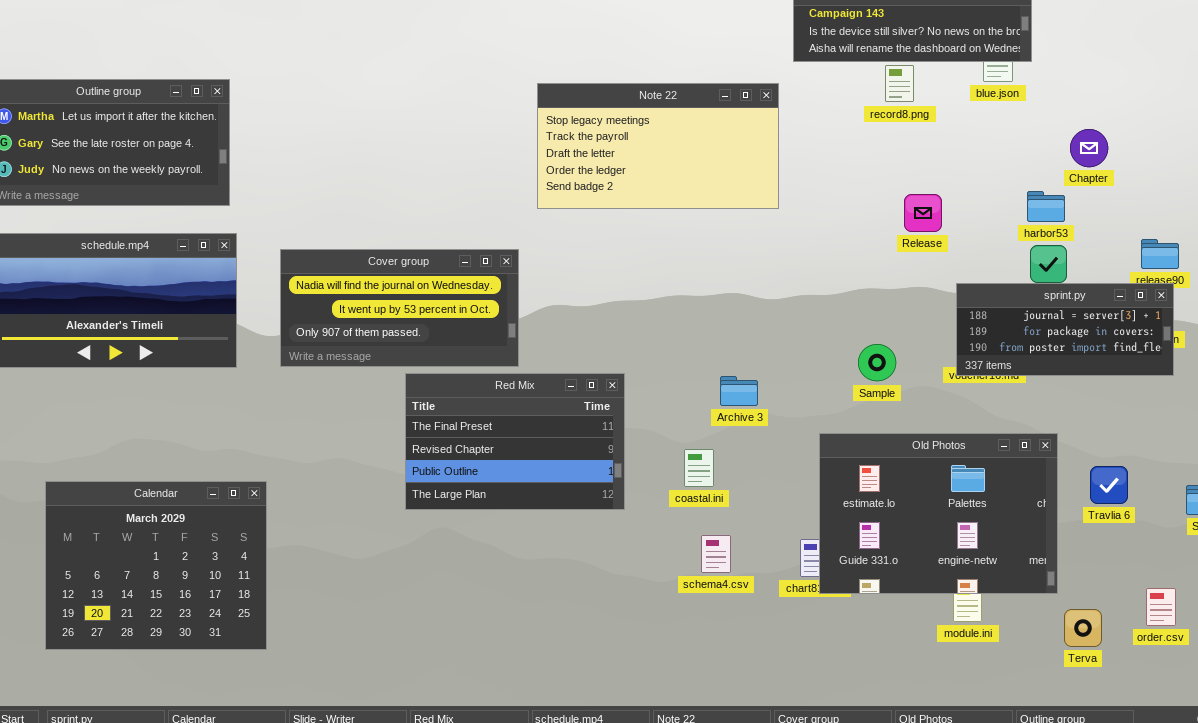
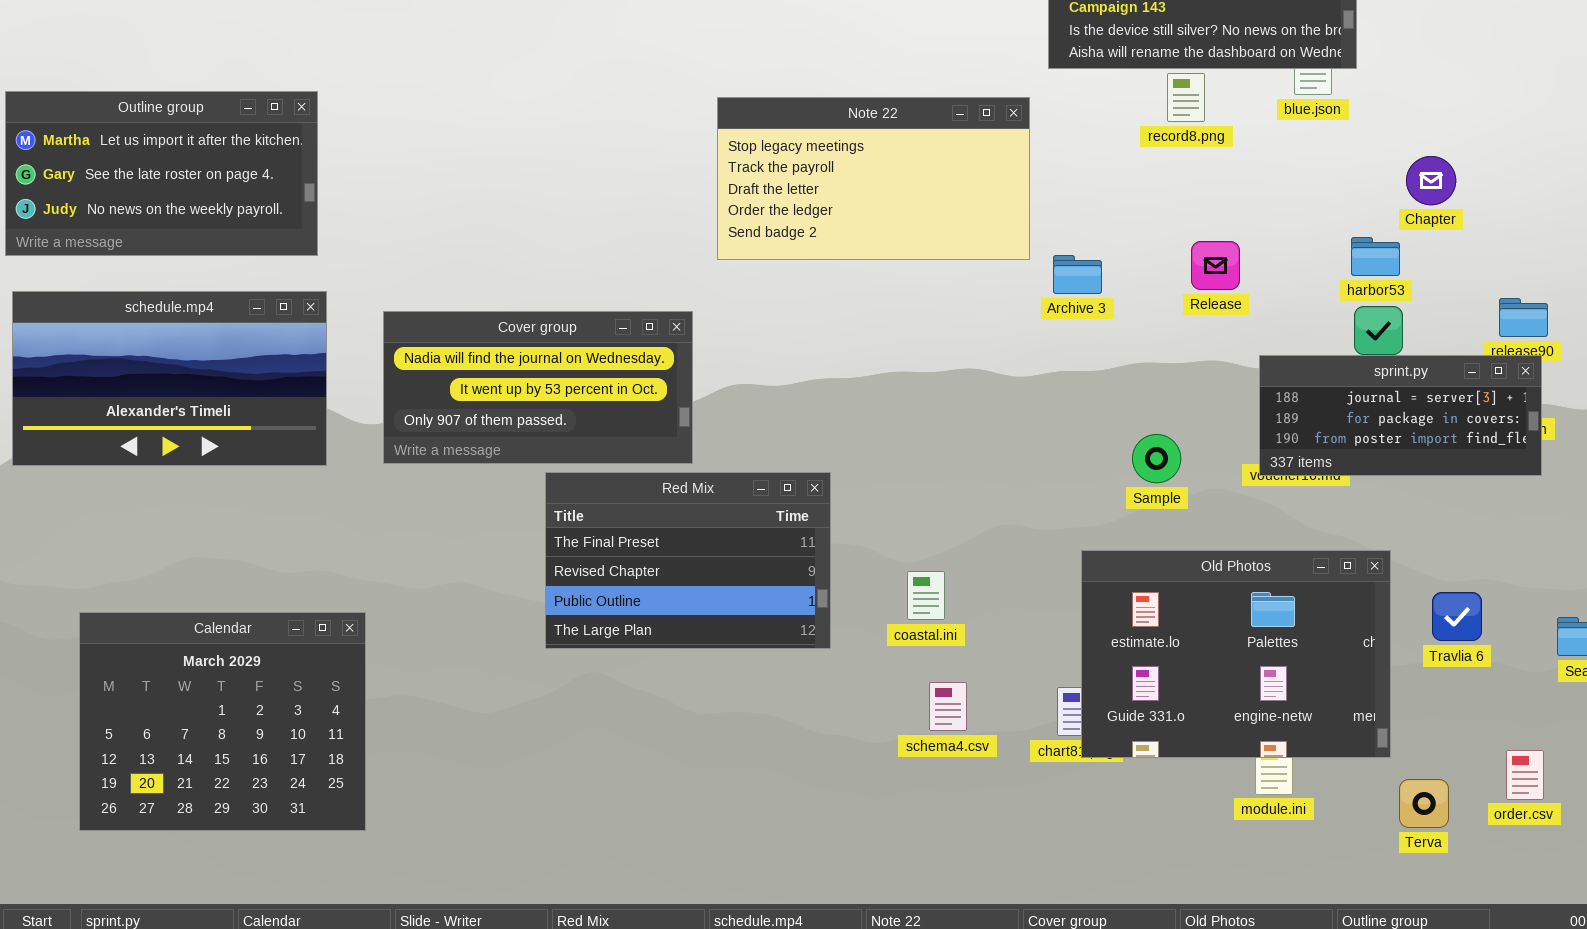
Archive 3: [720,376,758,406] -> [1053,255,1102,294], moved

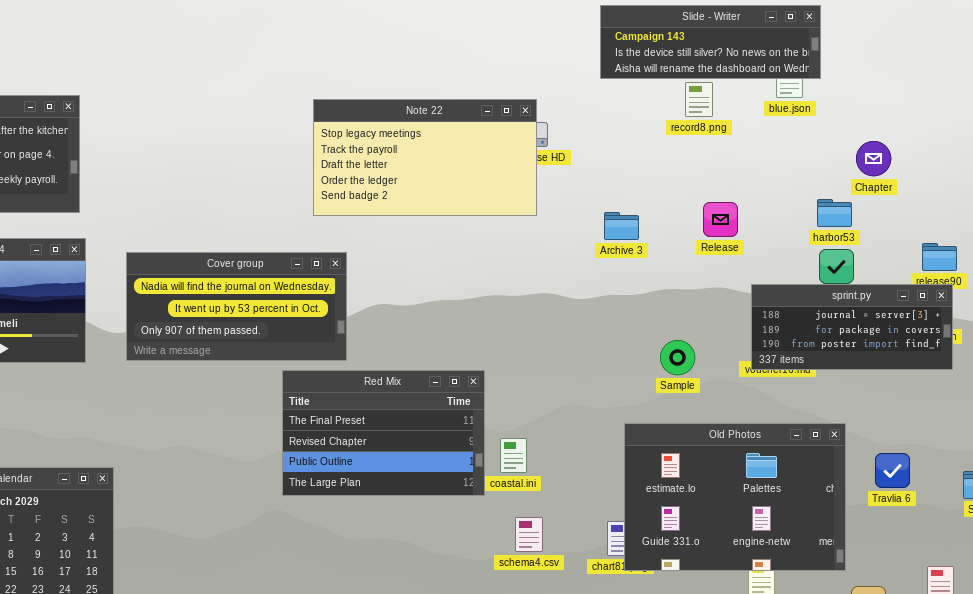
Note 22: [717,97,1030,260] -> [313,99,537,216], moved
Red Mix: [545,472,831,649] -> [282,370,485,496], moved

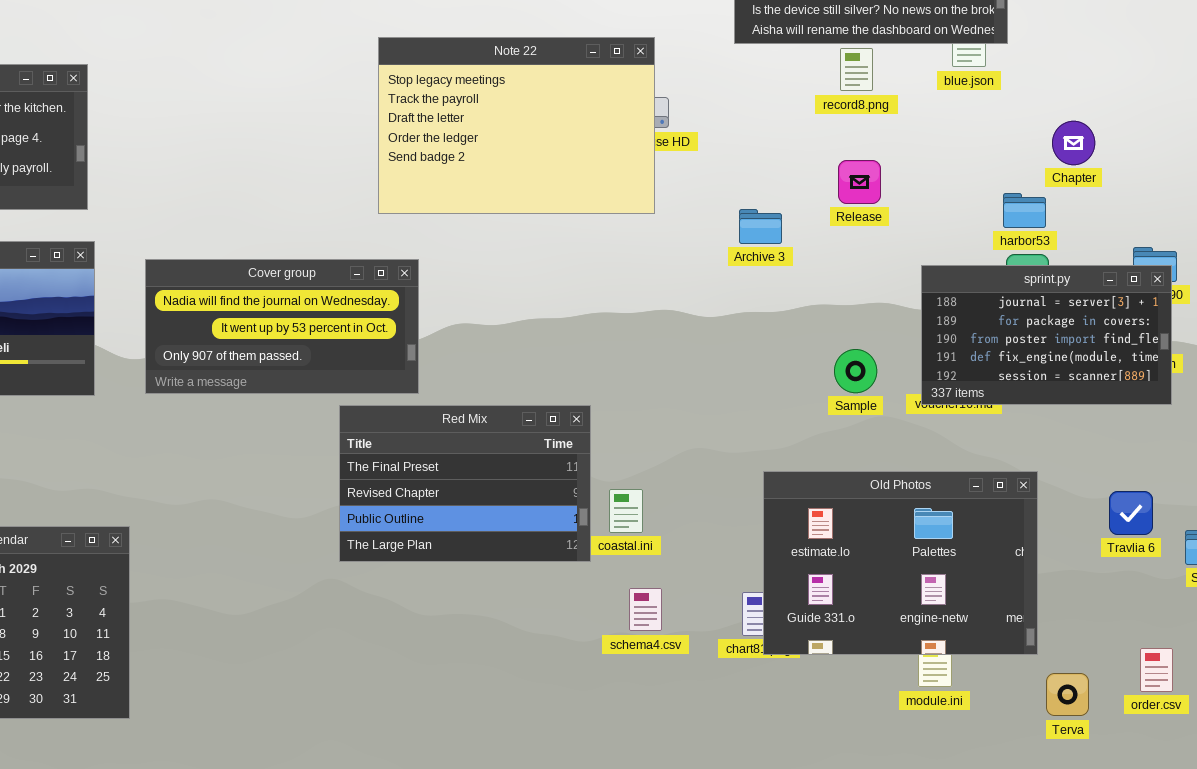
Note 22: [313,99,537,216] -> [378,37,655,214], resized
Release: [703,202,738,237] -> [838,160,881,204], moved
sprint.py: [751,284,953,370] -> [921,265,1172,405], resized
Sample: [660,340,695,375] -> [834,349,877,393], moved
Travlia 6: [875,453,910,488] -> [1109,491,1153,535], moved

